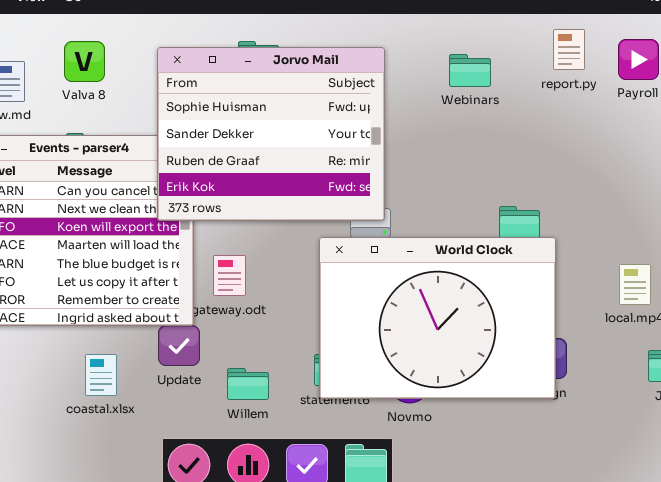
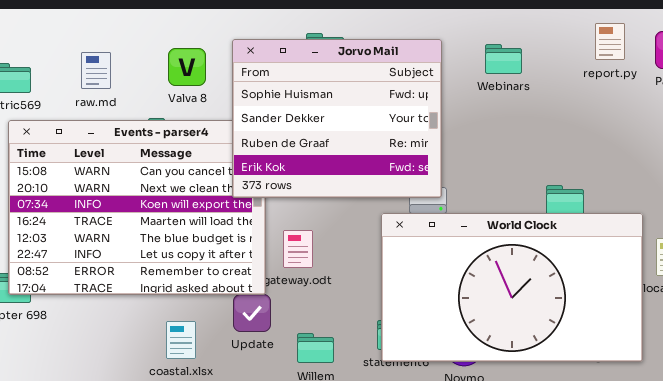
Valva 8: [64,41,105,82] -> [168,48,206,86], moved
Webinars: [449,54,491,87] -> [485,44,522,74], moved
World Clock: [319,237,556,399] -> [381,213,643,362], resized

